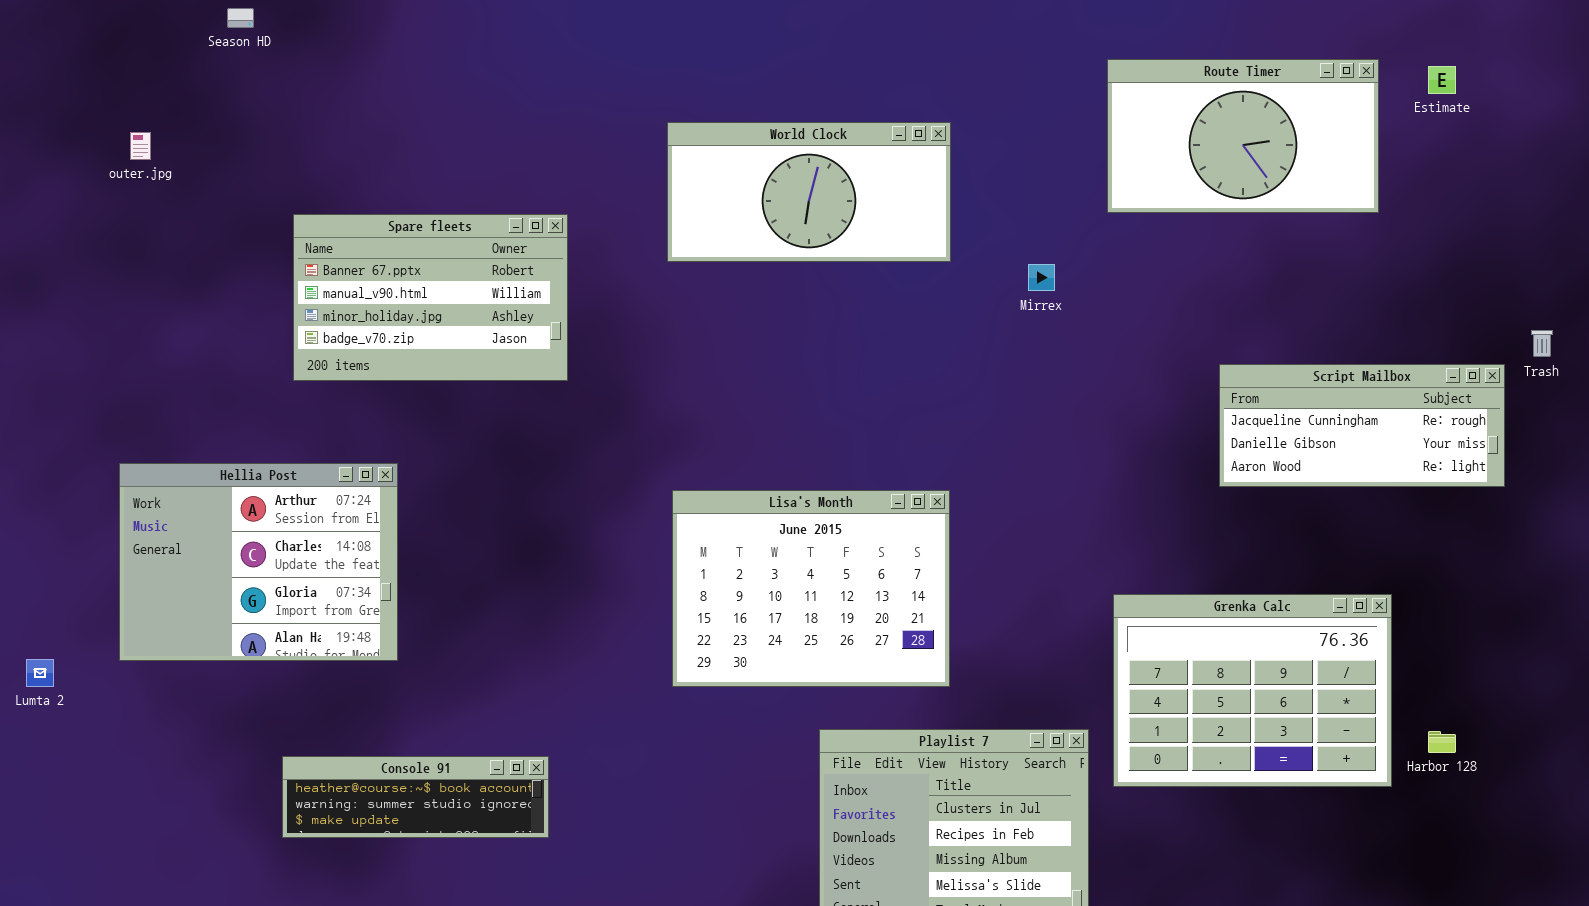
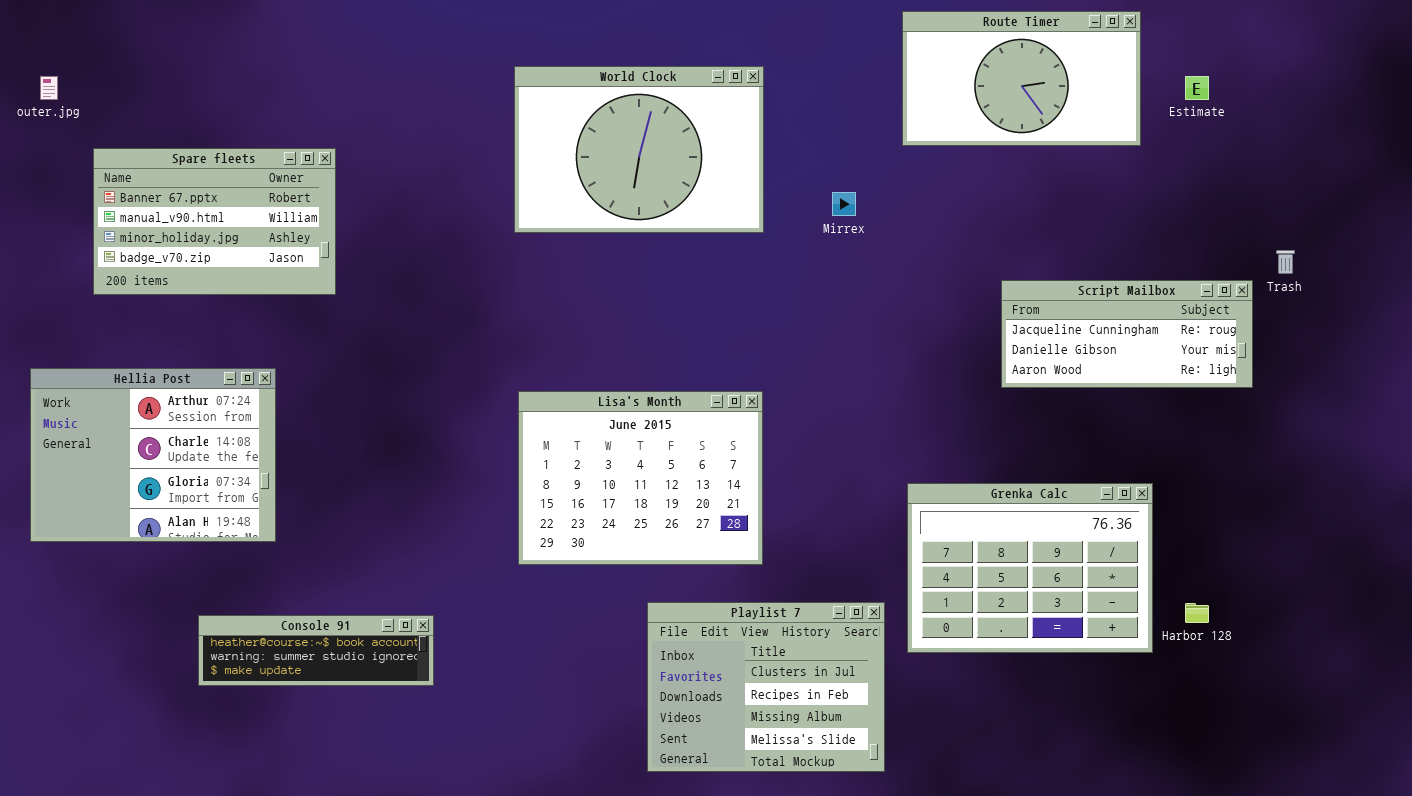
Estimate: [1428,66,1456,94] -> [1185,76,1209,100], moved
World Clock: [667,122,951,262] -> [514,66,764,233], resized
Spare fleets: [293,214,568,381] -> [93,148,336,295], moved
Console 91: [282,756,549,838] -> [198,615,434,686], moved

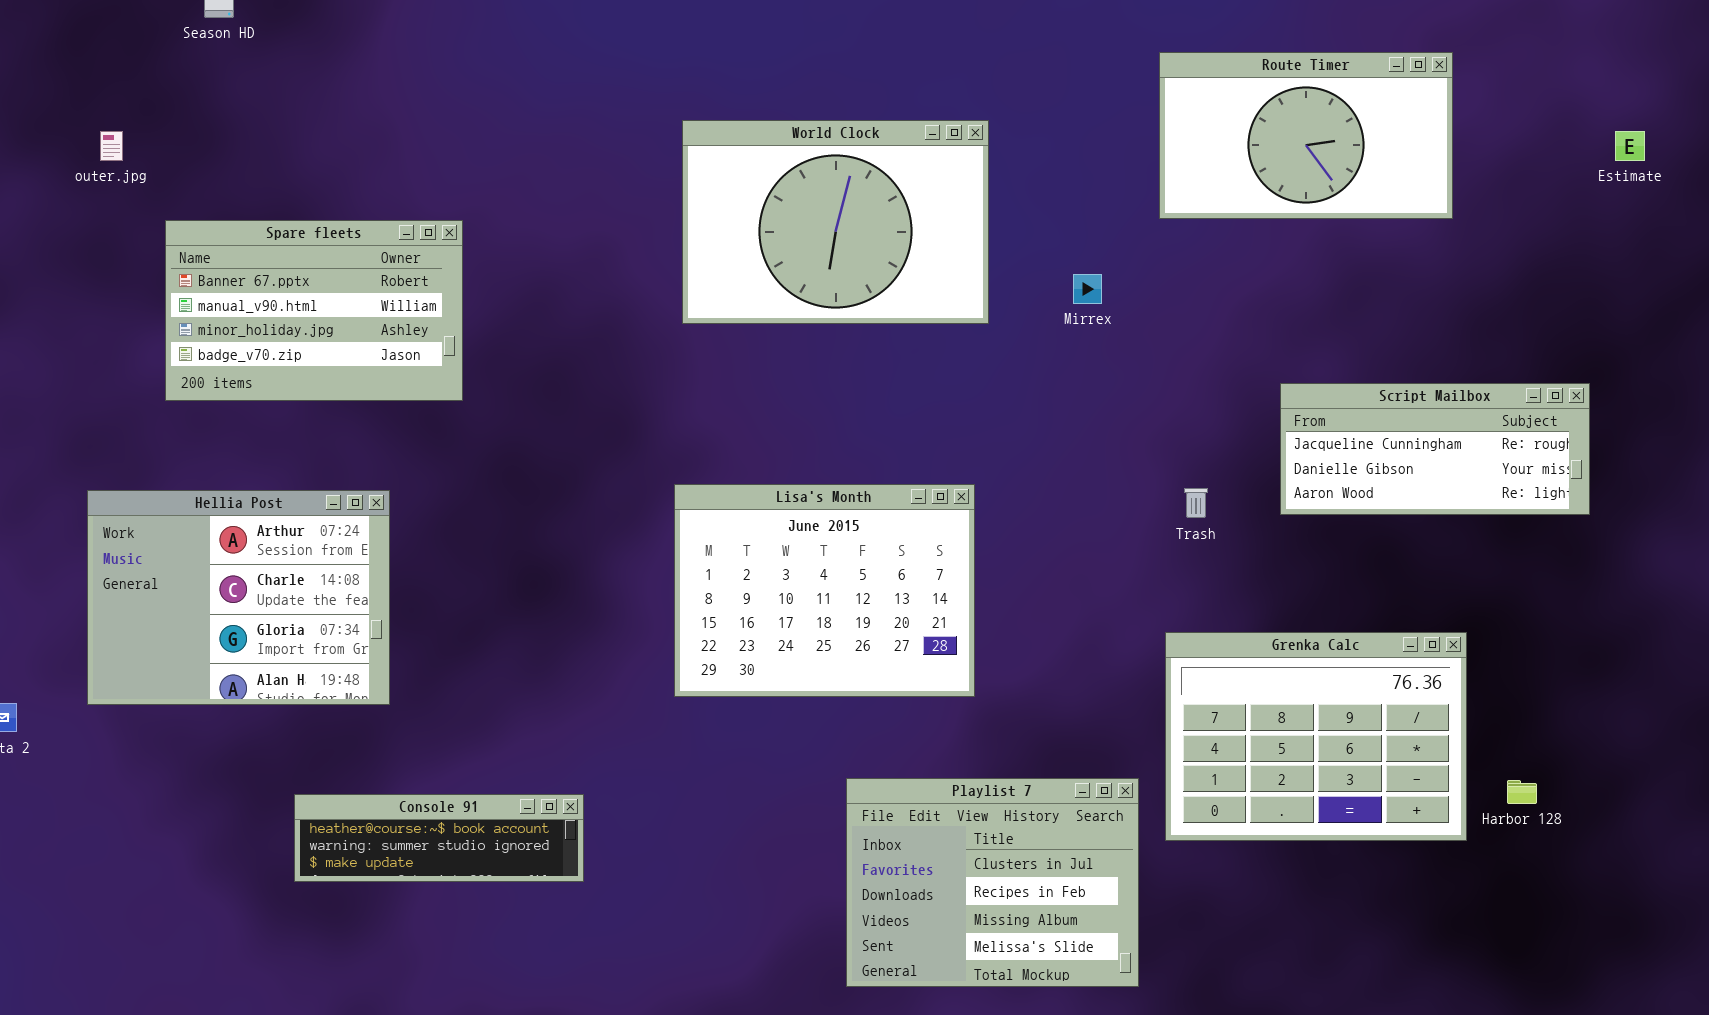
Estimate: [1185,76,1209,100] -> [1615,131,1645,161], moved
Trash: [1276,250,1295,274] -> [1184,488,1208,518], moved
Lisa's Month: [518,391,763,565] -> [674,484,975,697], moved

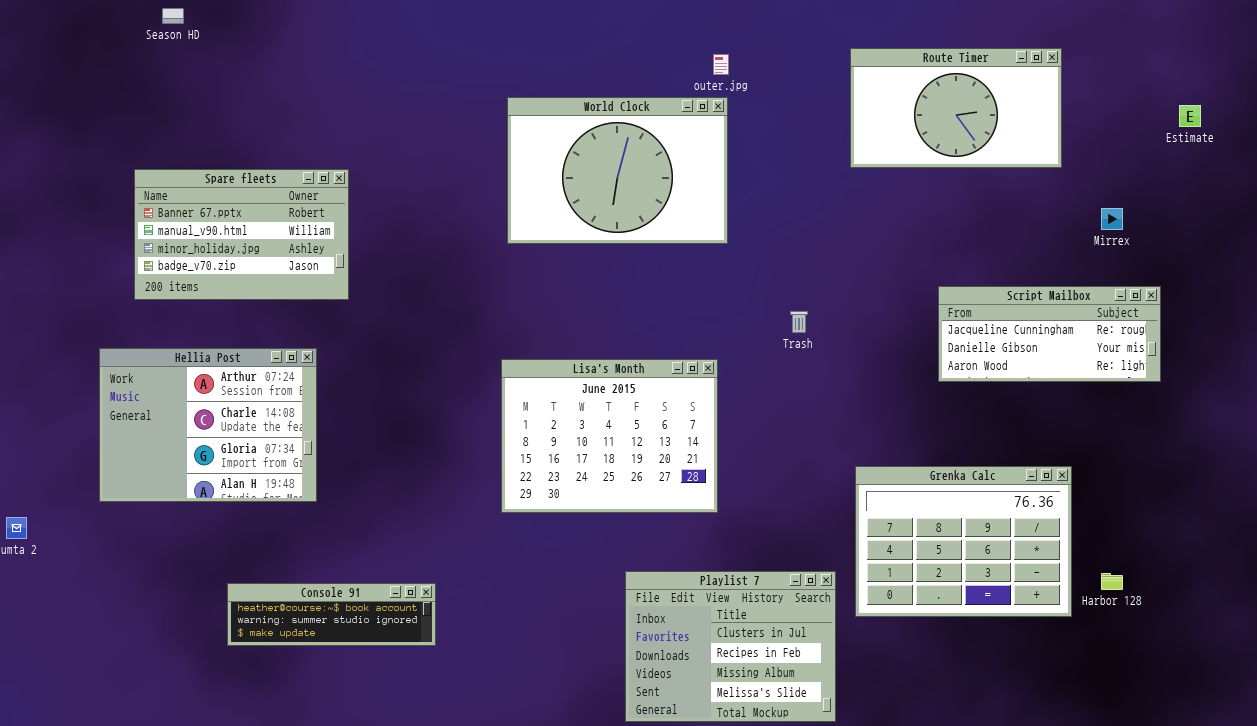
outer.jpg: [100,131,123,161] -> [713,54,729,75], moved
Mirrex: [1073,274,1102,304] -> [1101,208,1123,230], moved
Trash: [1184,488,1208,518] -> [790,311,808,333], moved
Hellia Post: [87,490,390,705] -> [99,348,317,502], moved

